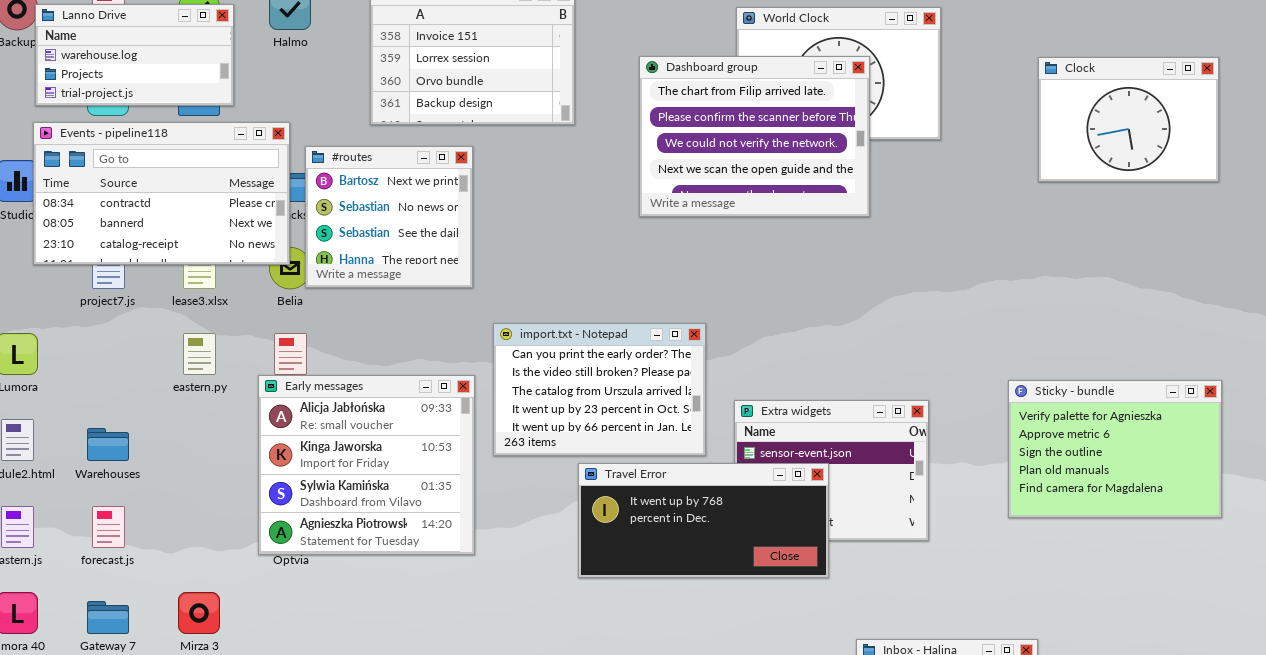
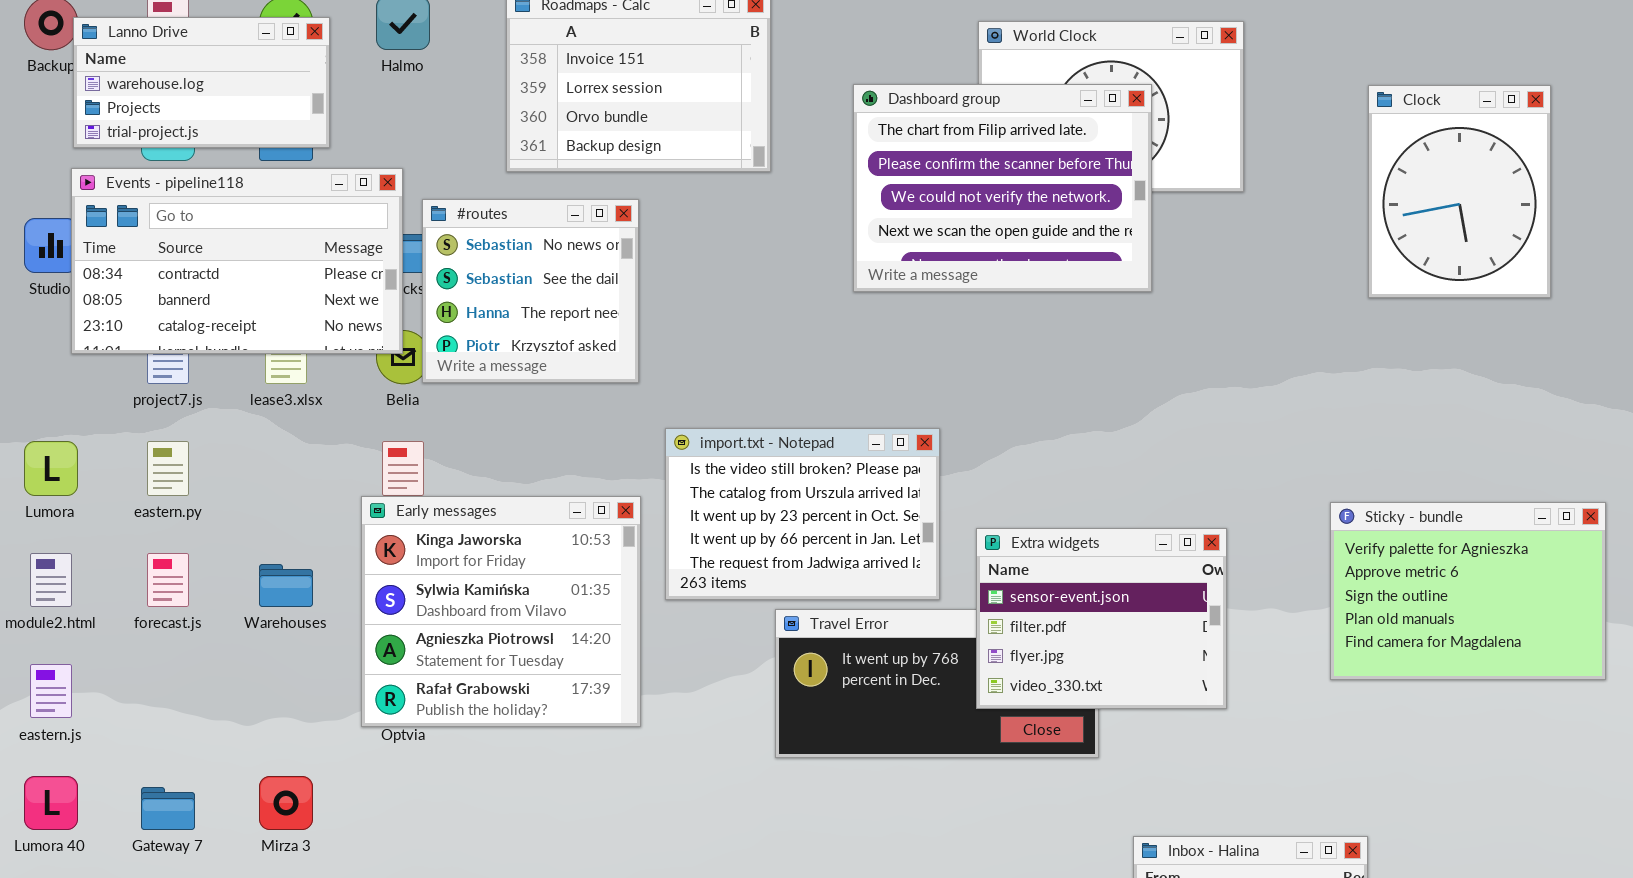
Clock: [1038,57,1219,182] -> [1368,85,1551,298], resized
#routes: [305,146,473,288] -> [422,199,639,383], scrolled down 1 row
import.txt - Notepad: [493,323,706,456] -> [665,428,940,600], scrolled down 1 row
eastern.py: [183,333,216,375] -> [147,441,189,496], moved
Early messages: [258,375,475,555] -> [361,496,641,727], scrolled down 1 row
Extra widgets: [734,400,929,541] -> [976,528,1227,709], raised
Warehouses: [87,428,129,461] -> [259,564,313,607], moved
forecast.js: [92,506,125,548] -> [147,553,189,607], moved

